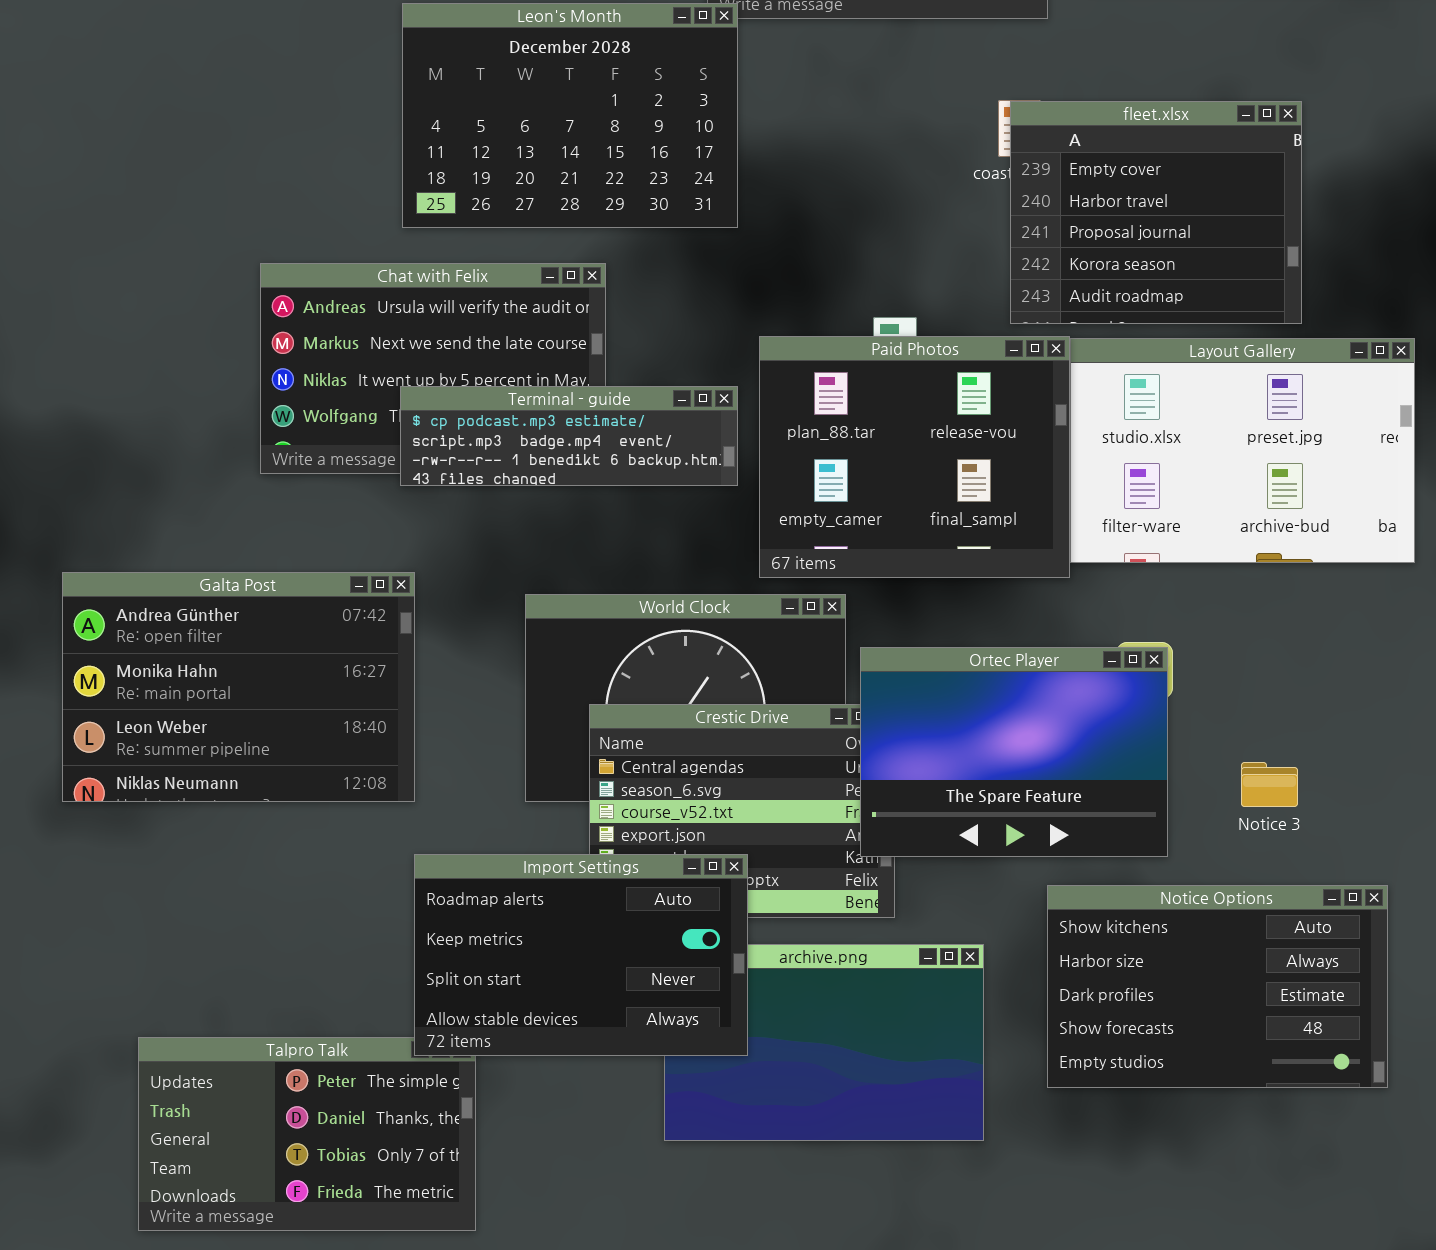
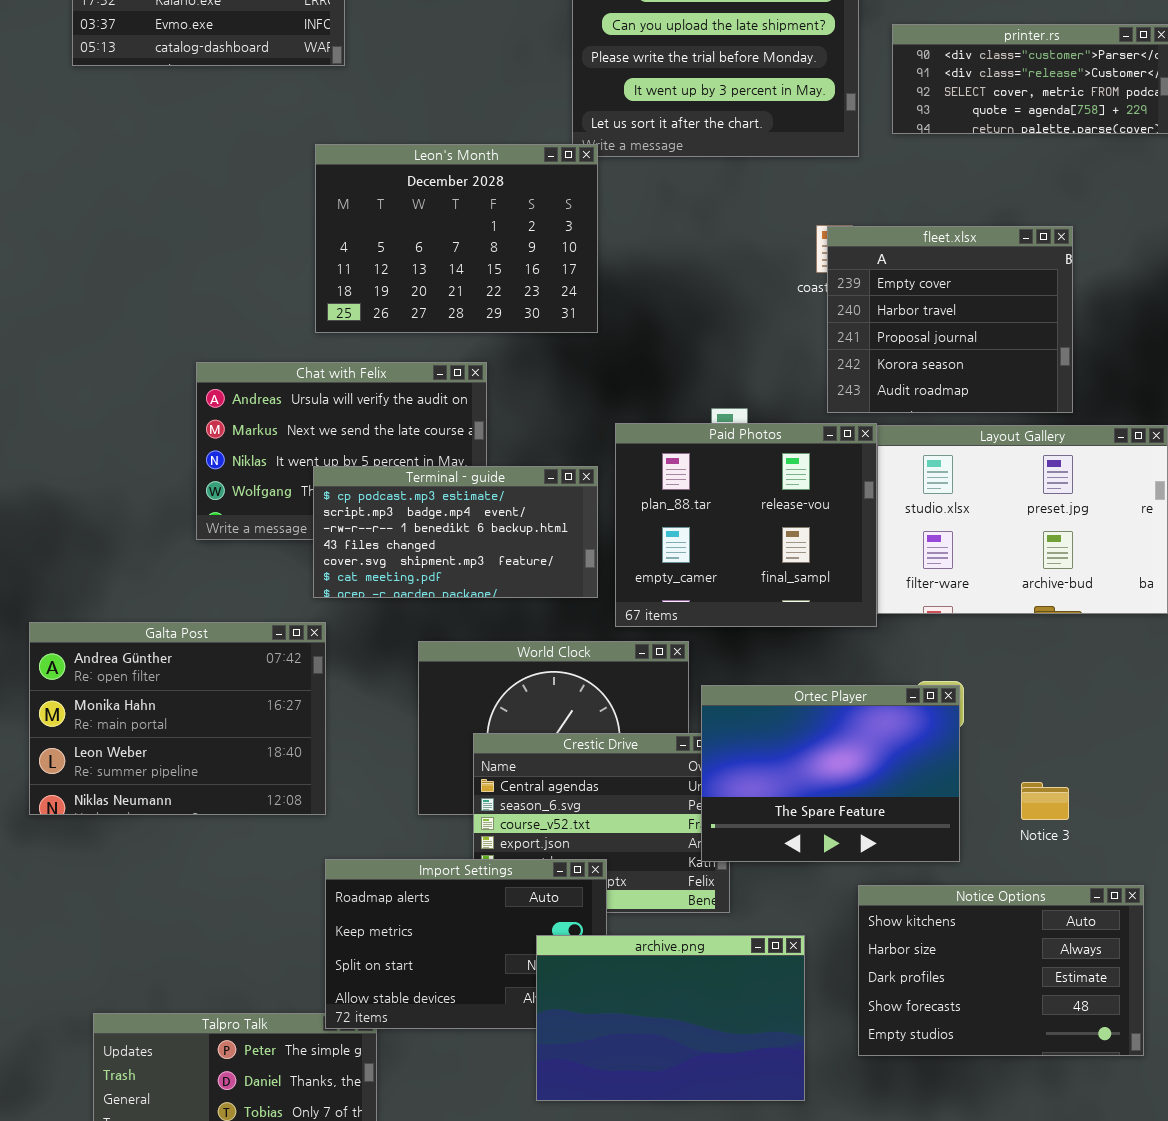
Terminal - guide: [400,386,738,486] -> [313,466,598,598], resized
archive.png: [664,944,984,1141] -> [536,935,805,1101], raised

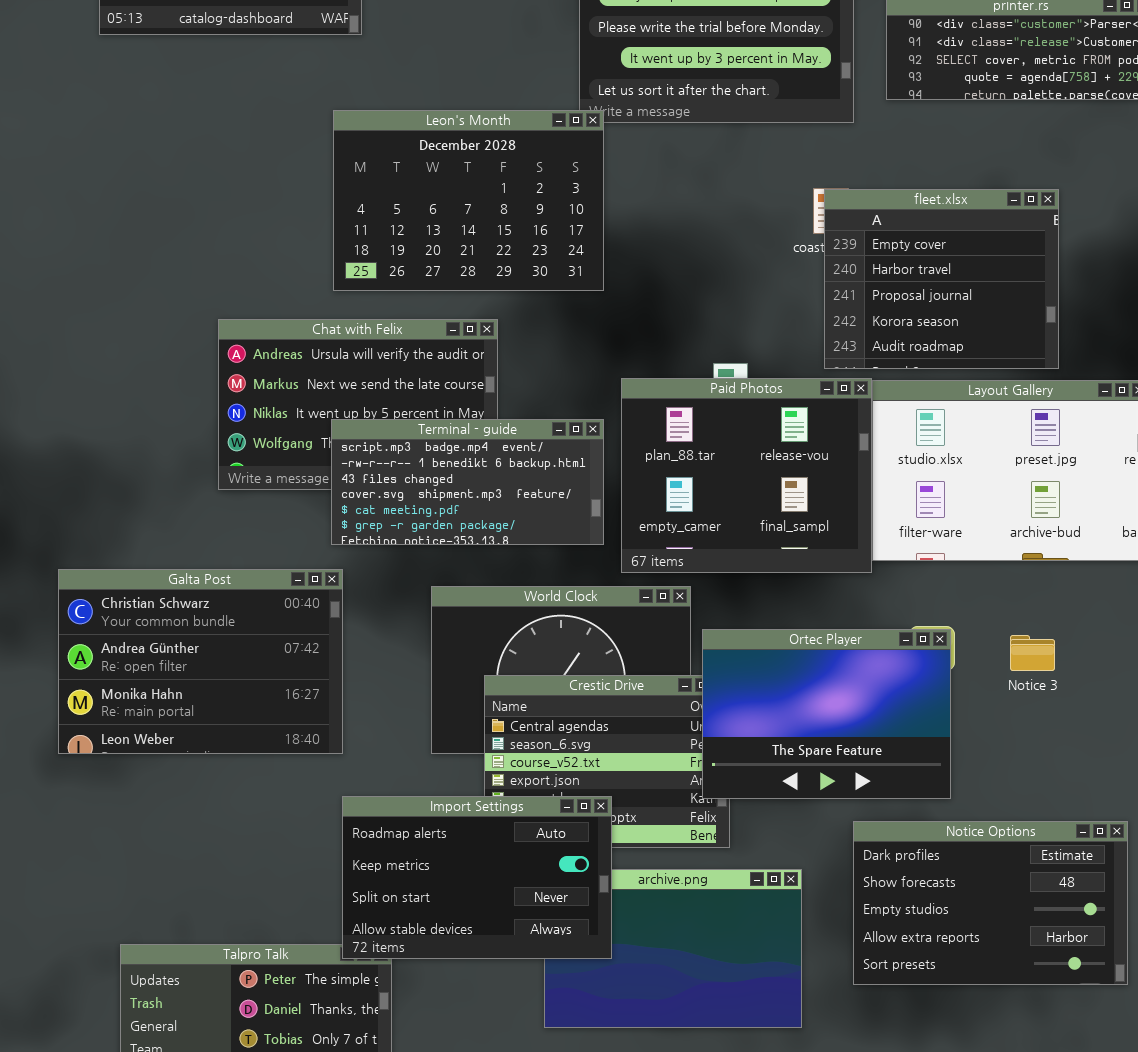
Terminal - guide: [313,466,598,598] -> [331,419,604,545], scrolled down 1 row
Galta Post: [29,622,326,815] -> [58,569,343,754], scrolled up 1 row
Notice 3: [1021,782,1069,820] -> [1010,635,1055,671], moved
Import Settings: [325,859,607,1029] -> [342,796,612,959], raised
Notice Options: [858,885,1144,1056] -> [853,821,1128,985], scrolled down 2 rows

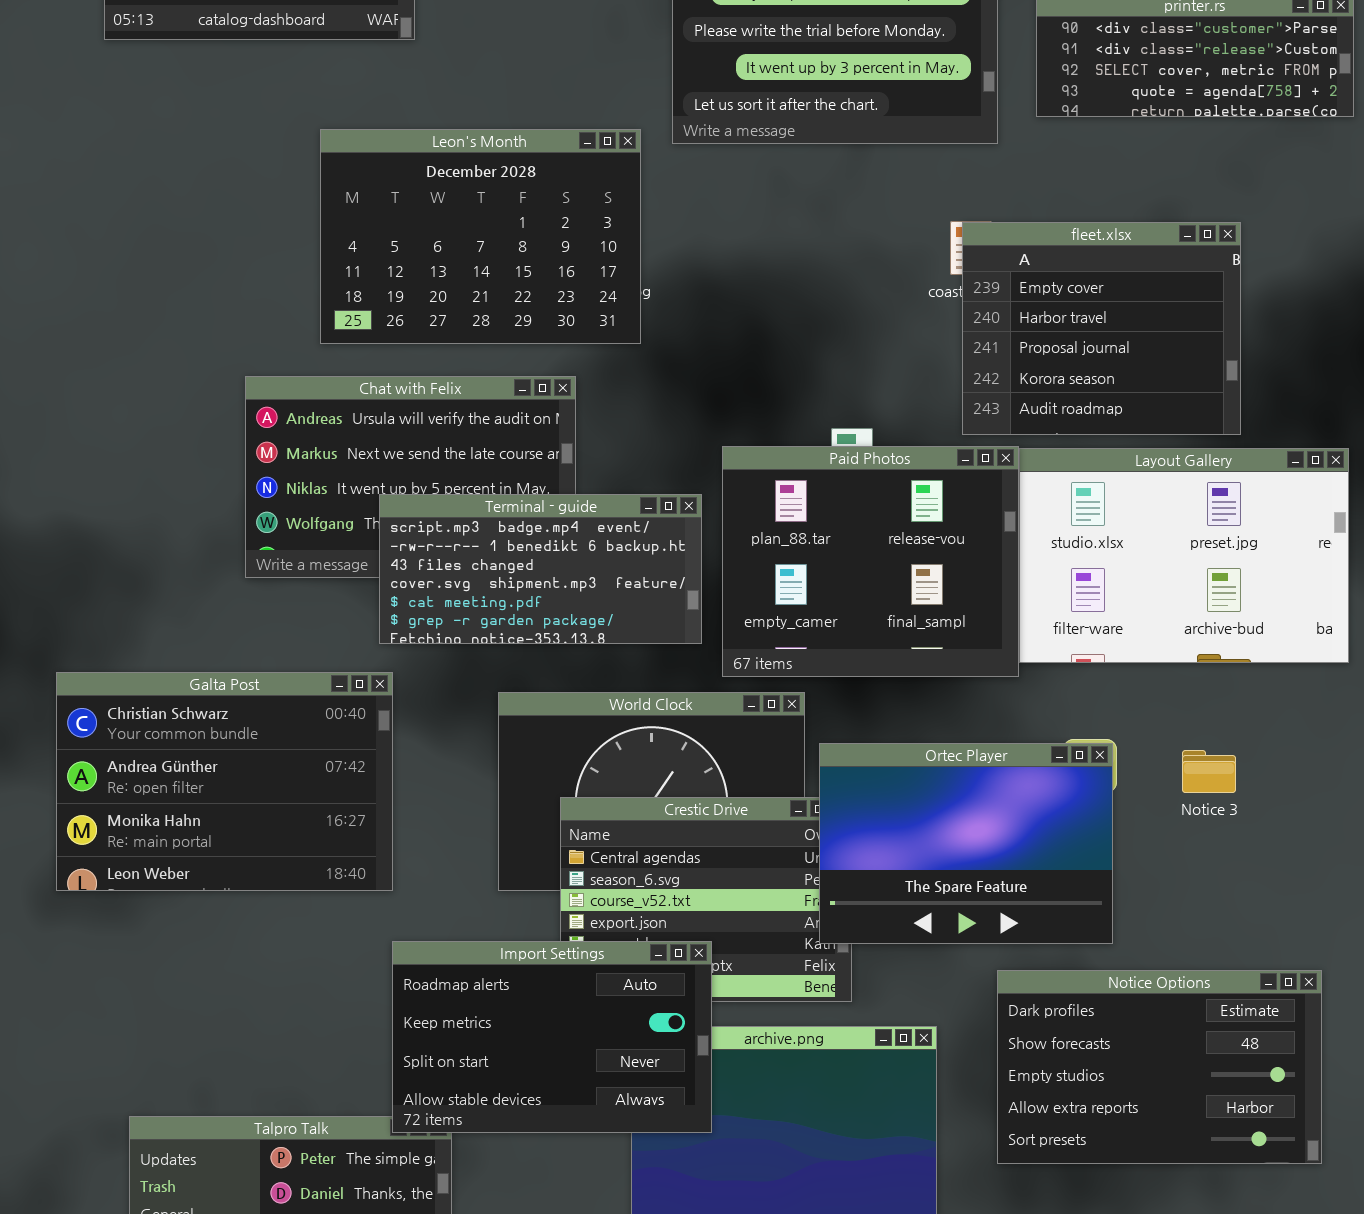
Leon's Month: [333,110,604,291] -> [320,129,641,344], moved

